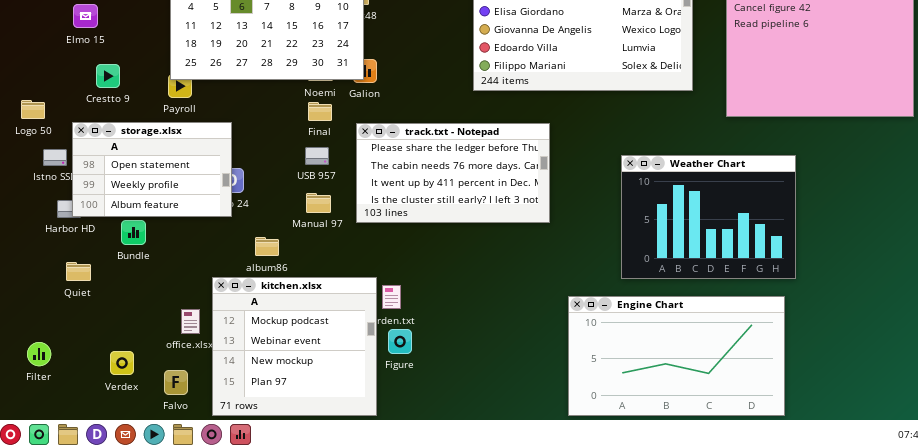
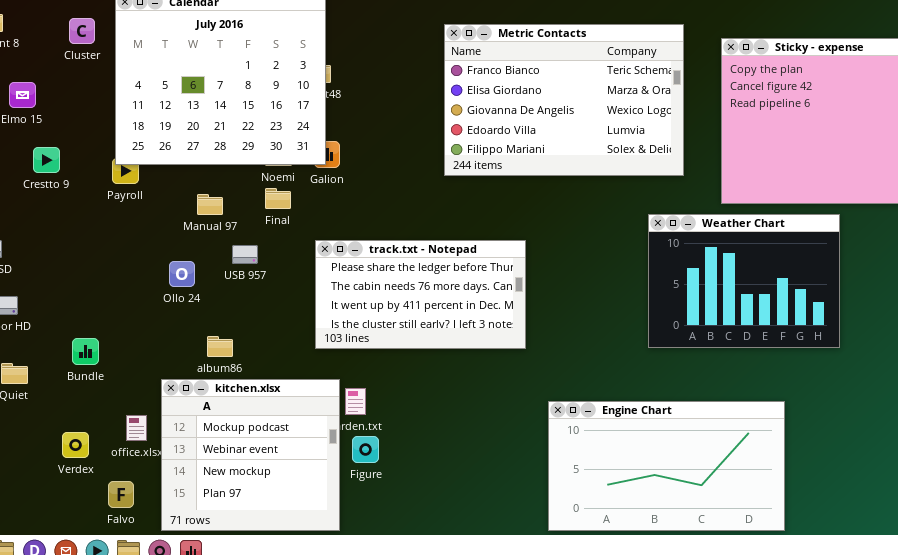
storage.xlsx: [72,122,232,217] -> none, closed
track.txt - Notepad: [356,123,550,223] -> [315,240,526,349], moved
USB 957: [305,147,329,165] -> [232,245,258,264], moved
Weather Chart: [621,155,796,279] -> [648,214,840,348], moved
Manual 97: [306,193,331,213] -> [197,194,223,215], moved
Bundle: [121,220,146,245] -> [72,338,99,365], moved
Verdex: [110,351,134,375] -> [62,432,89,458], moved

